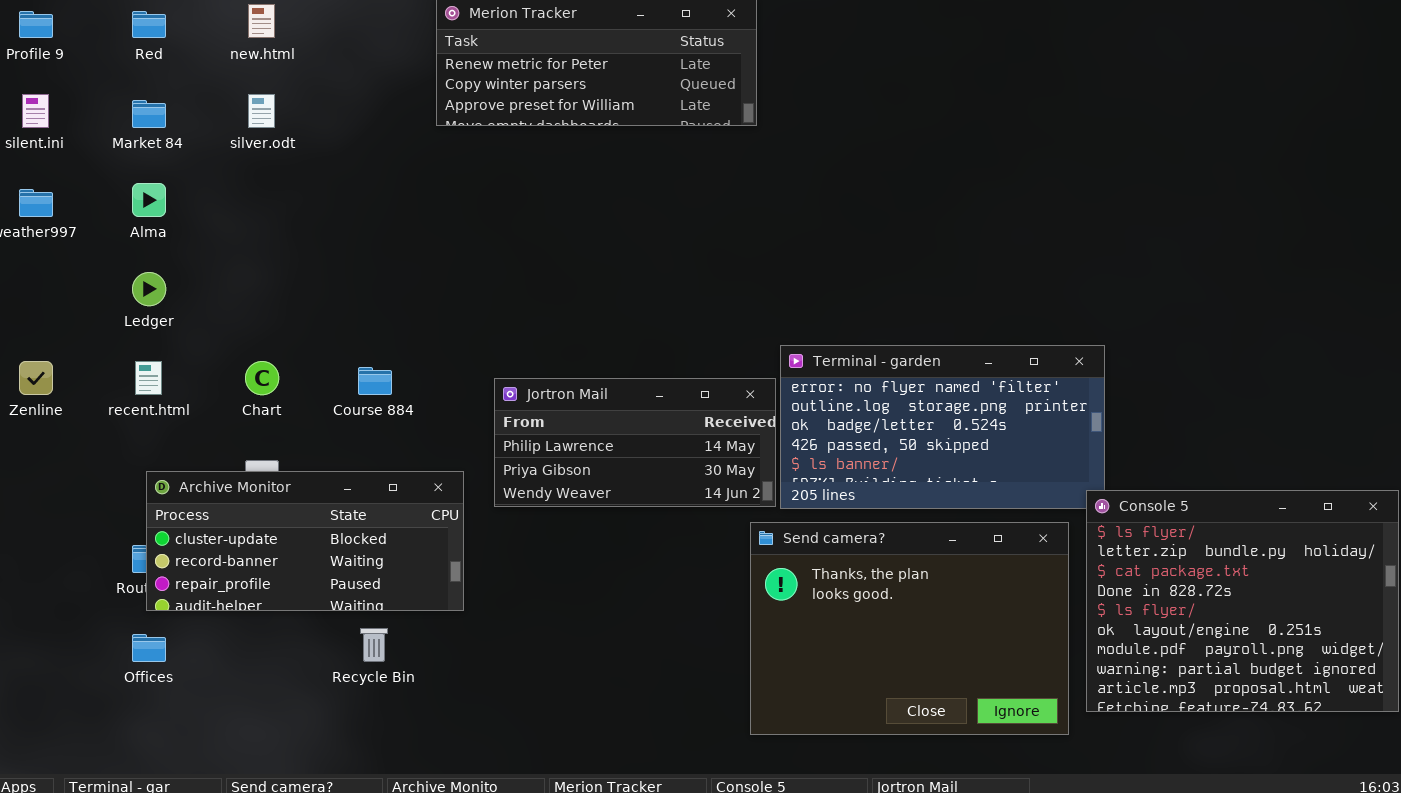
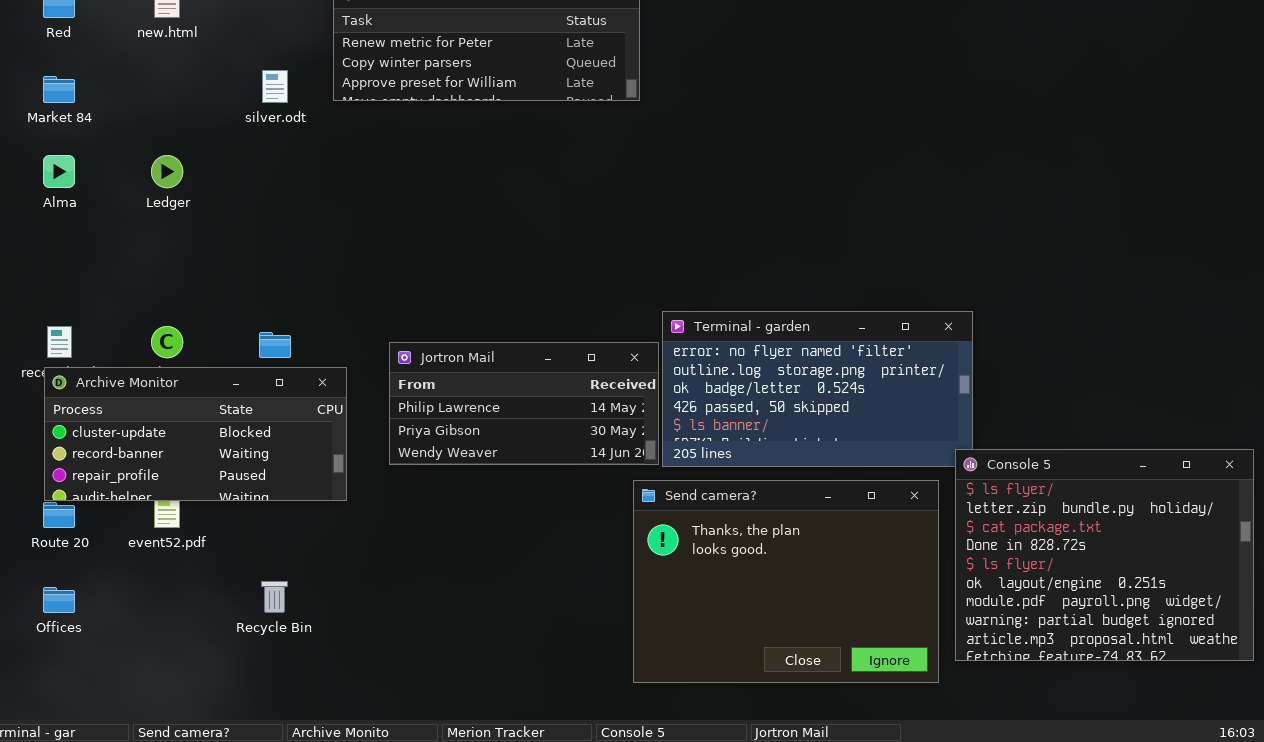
silver.odt: [248,94,275,128] -> [262,70,288,103], moved
Ledger: [132,272,166,306] -> [151,155,183,188], moved
Archive Monitor: [146,471,464,611] -> [44,367,347,501], moved

